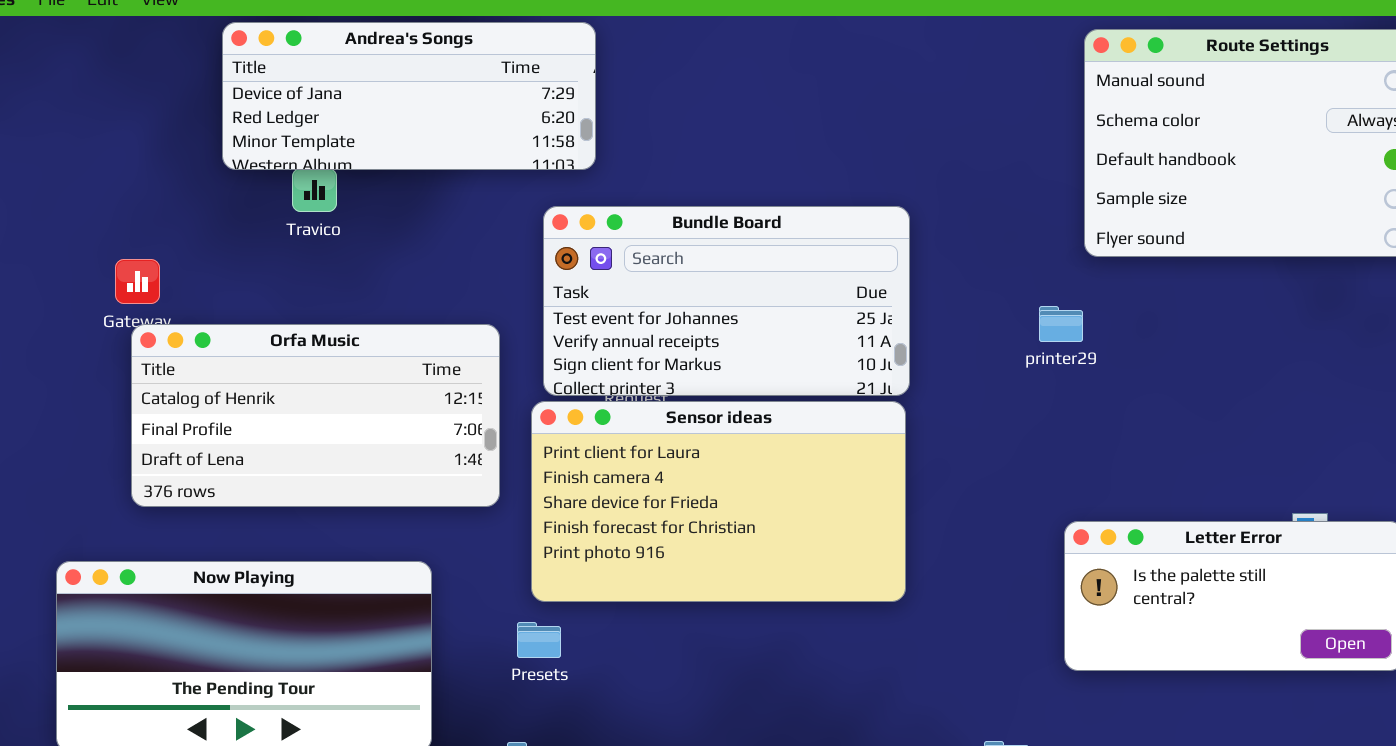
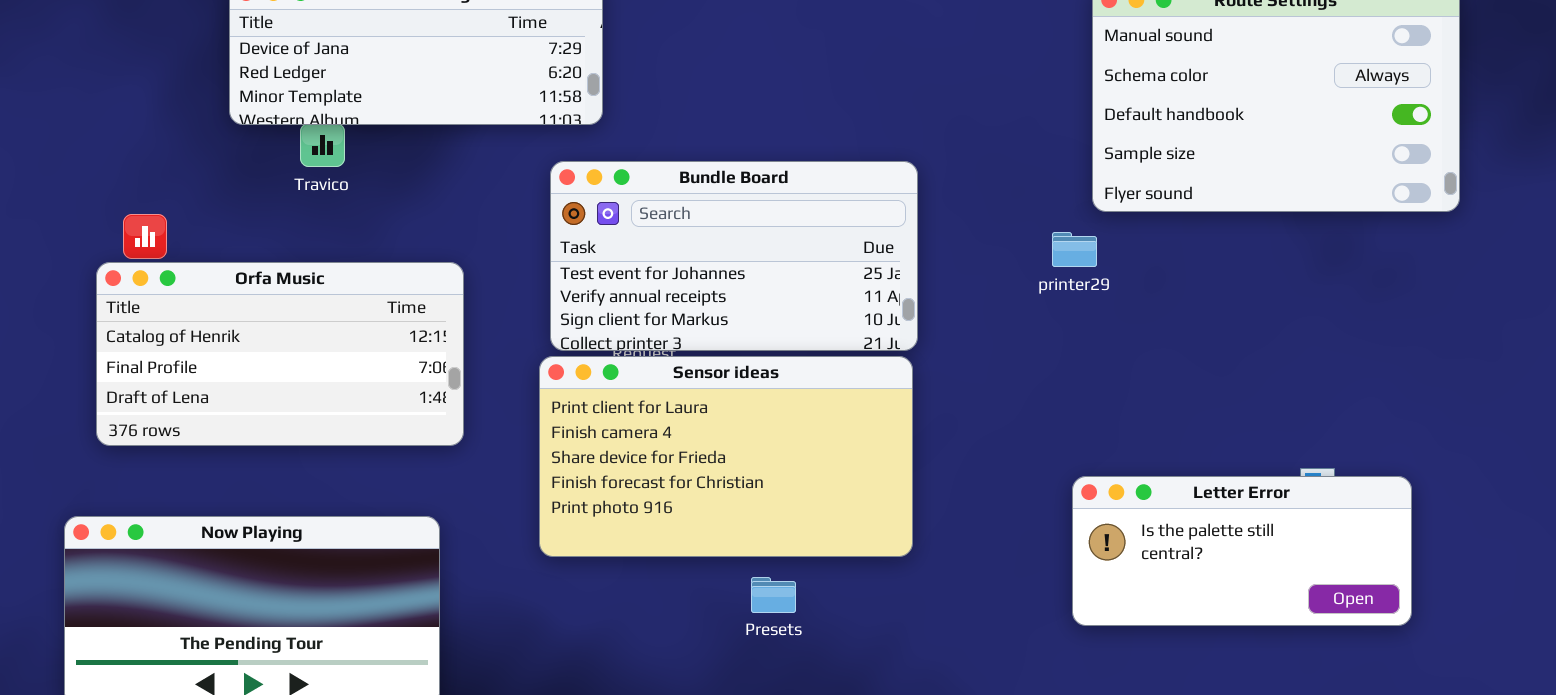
printer29: [1039,306,1083,342] -> [1052,232,1097,267], moved
Orfa Music: [131,324,500,507] -> [96,262,464,446], moved
Presets: [517,622,561,658] -> [751,577,796,613], moved

